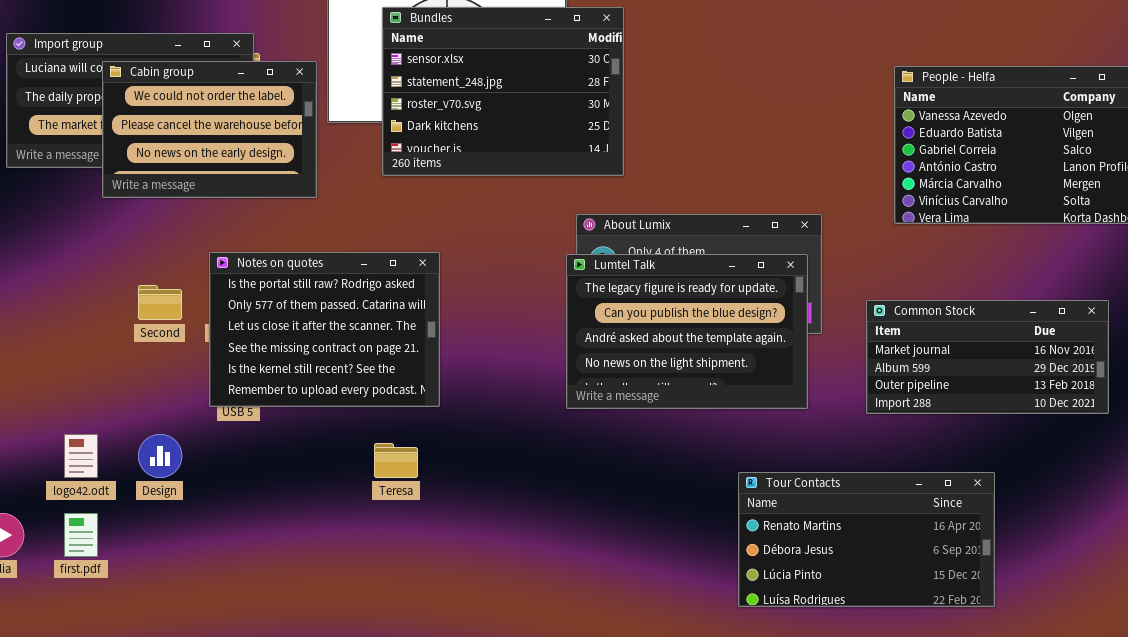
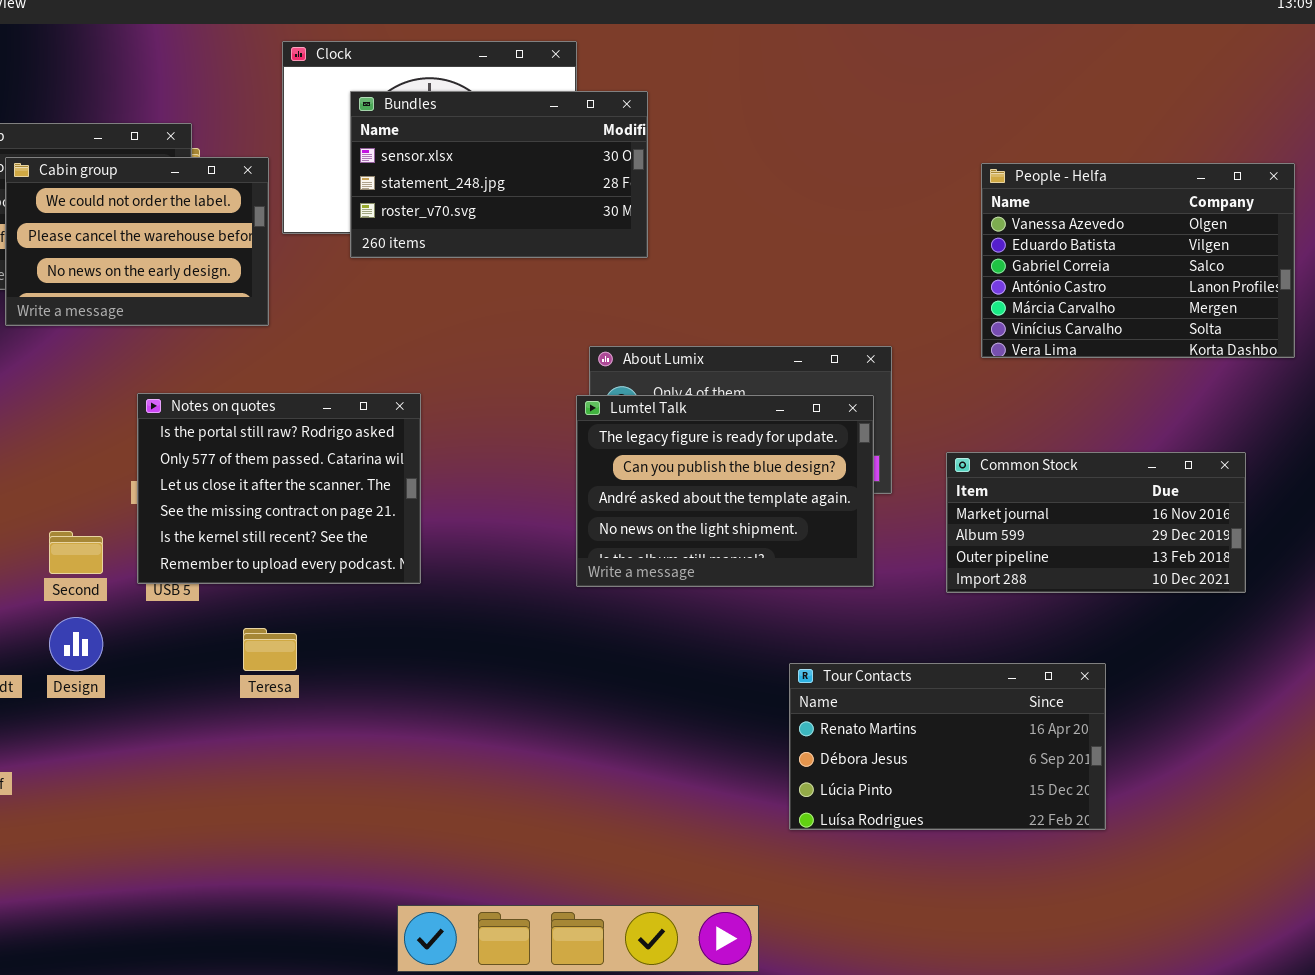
Bundles: [382,7,624,176] -> [350,91,648,258], resized
Second: [138,285,182,320] -> [49,531,103,574], moved
Teresa: [374,443,418,478] -> [243,628,297,671], moved

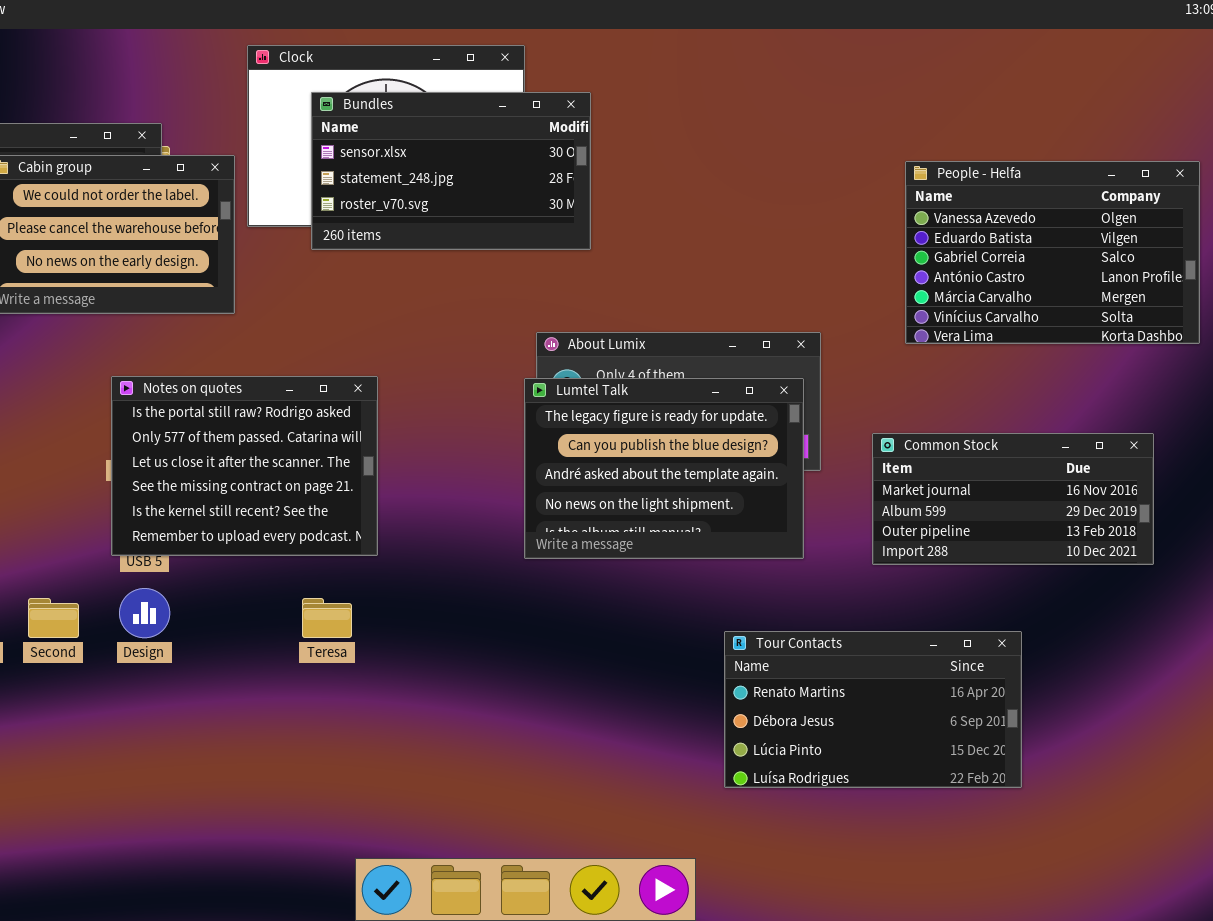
Second: [49,531,103,574] -> [28,598,79,638], moved
Design: [49,617,103,671] -> [119,588,170,638], moved
Teresa: [243,628,297,671] -> [302,598,352,638], moved

